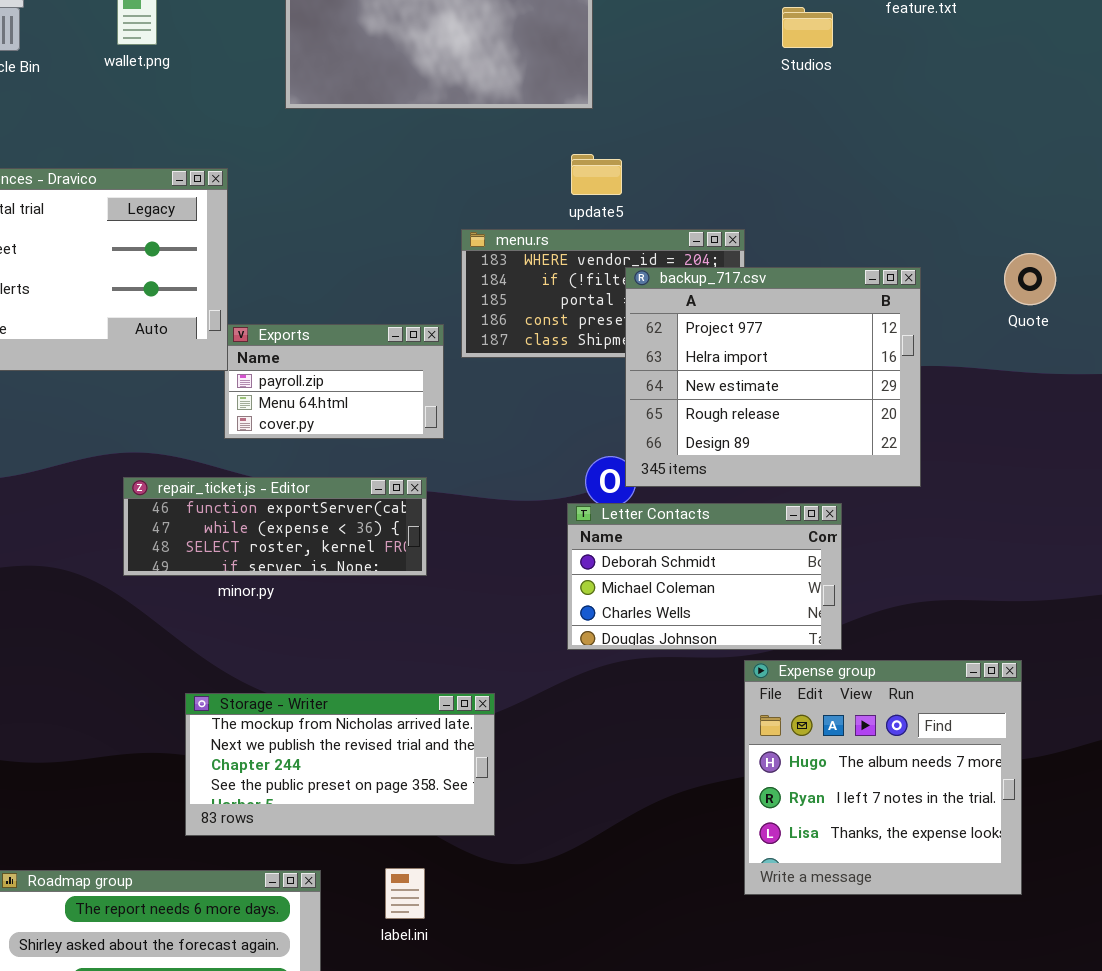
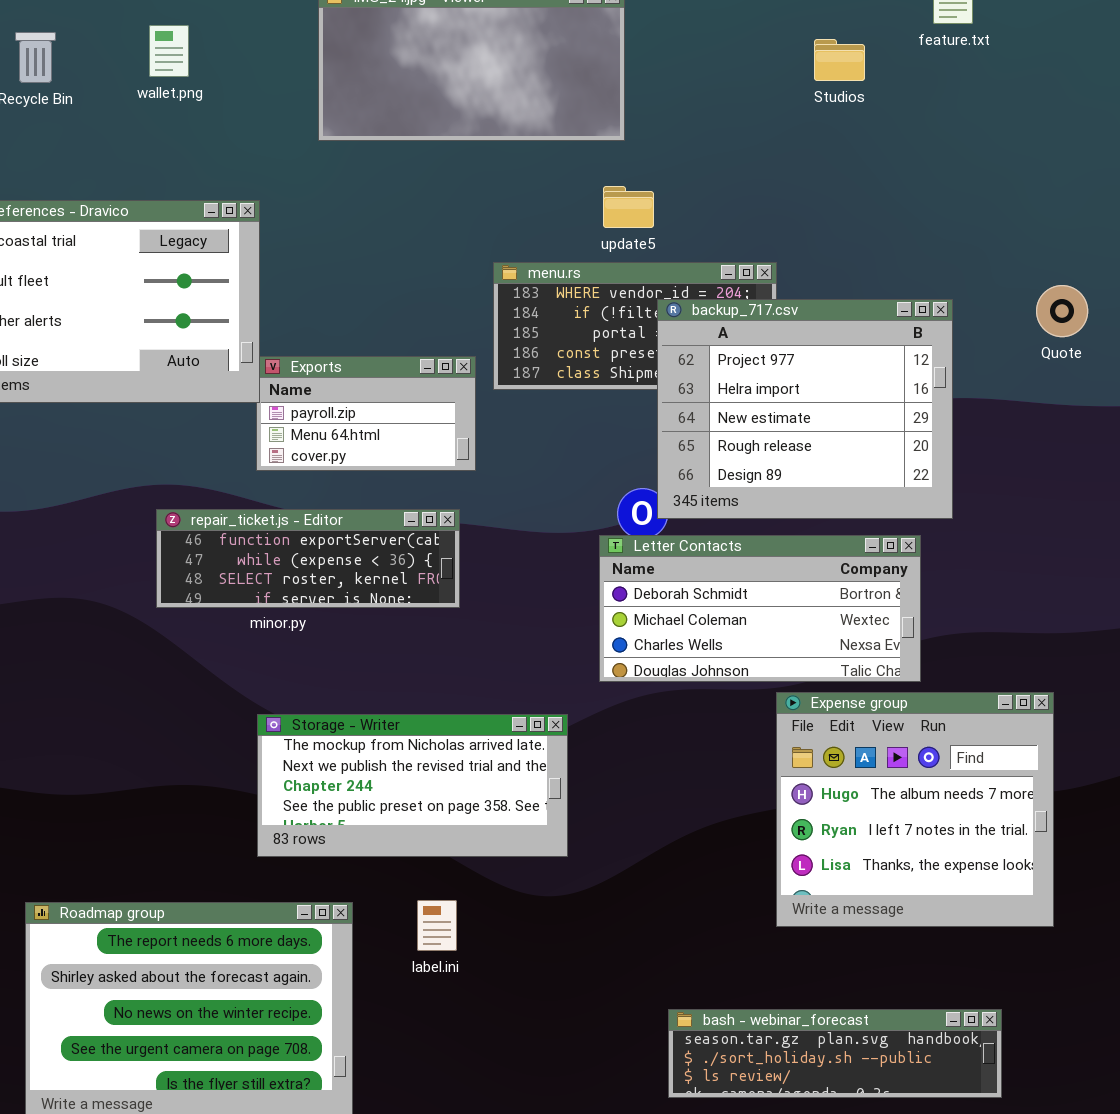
Letter Contacts: [567,503,842,650] -> [599,535,921,682], resized
Storage - Writer: [185,693,495,836] -> [257,714,568,857], moved

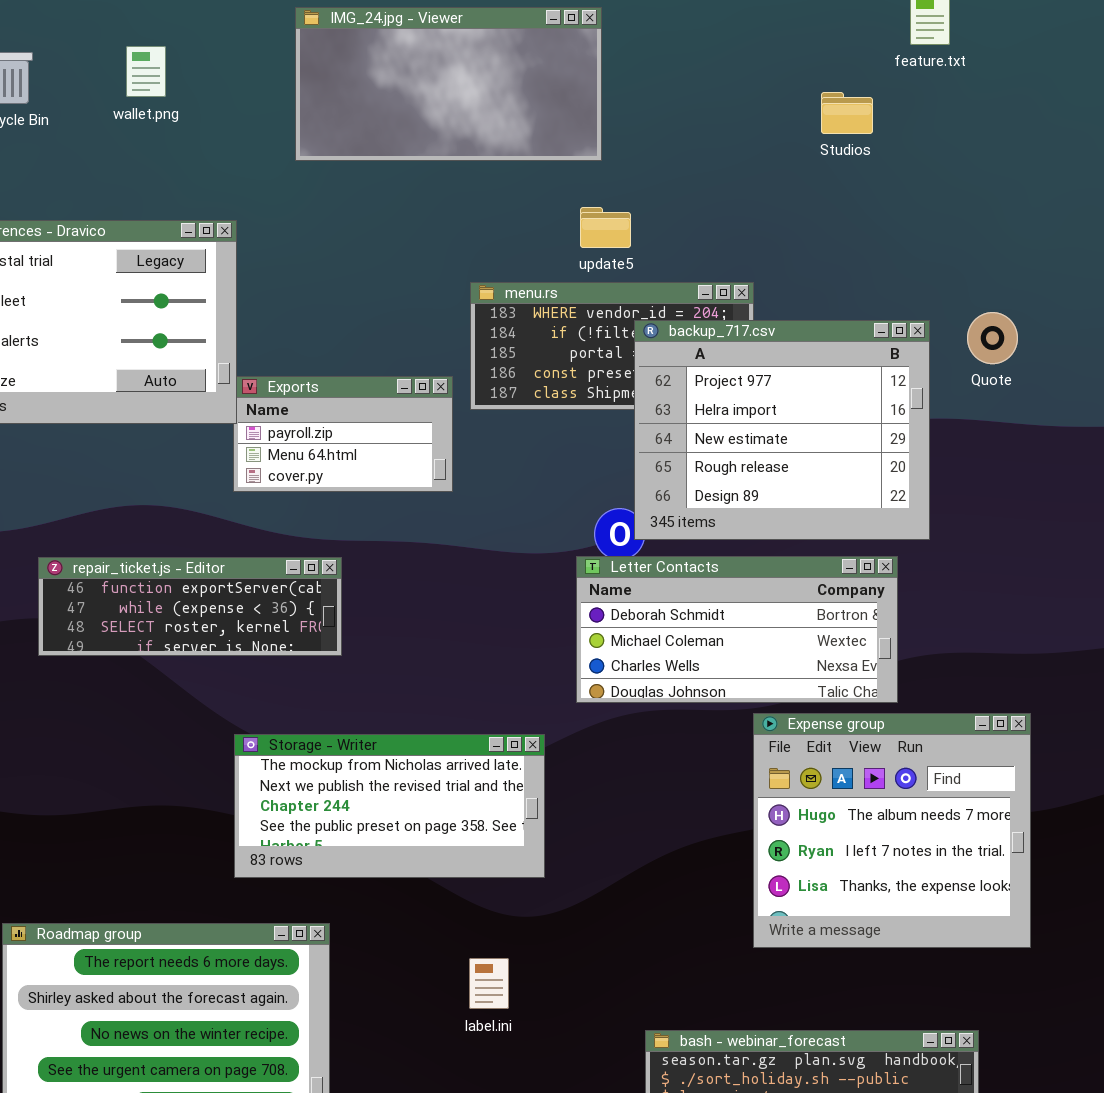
Studios: [814,39,865,81] -> [821,92,873,134], moved
Quote: [1036,285,1088,337] -> [967,312,1018,364], moved
repair_ticket.js - Editor: [156,509,460,608] -> [38,557,342,656], moved
label.ini: [417,900,457,951] -> [469,958,509,1009], moved

